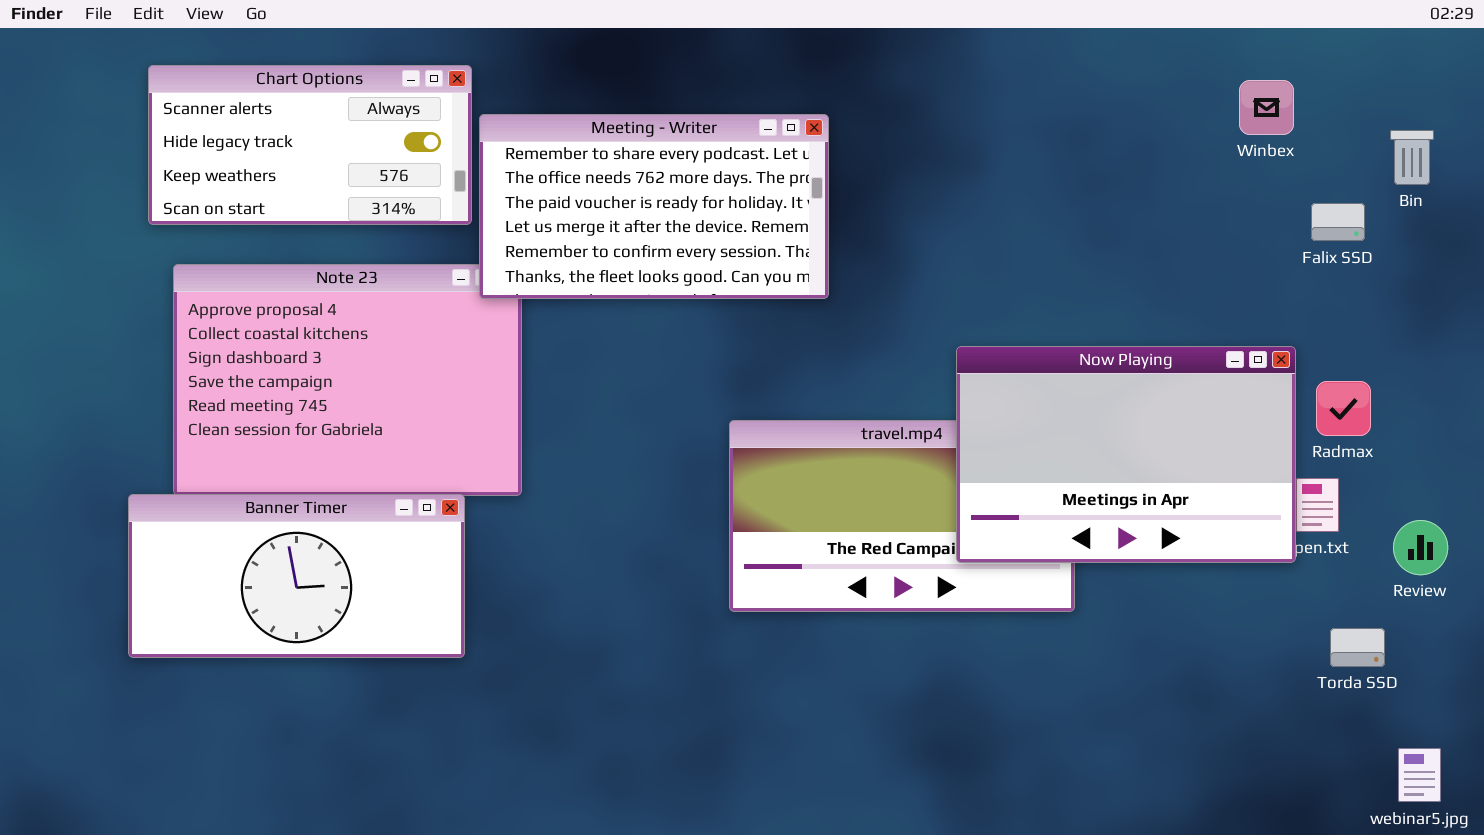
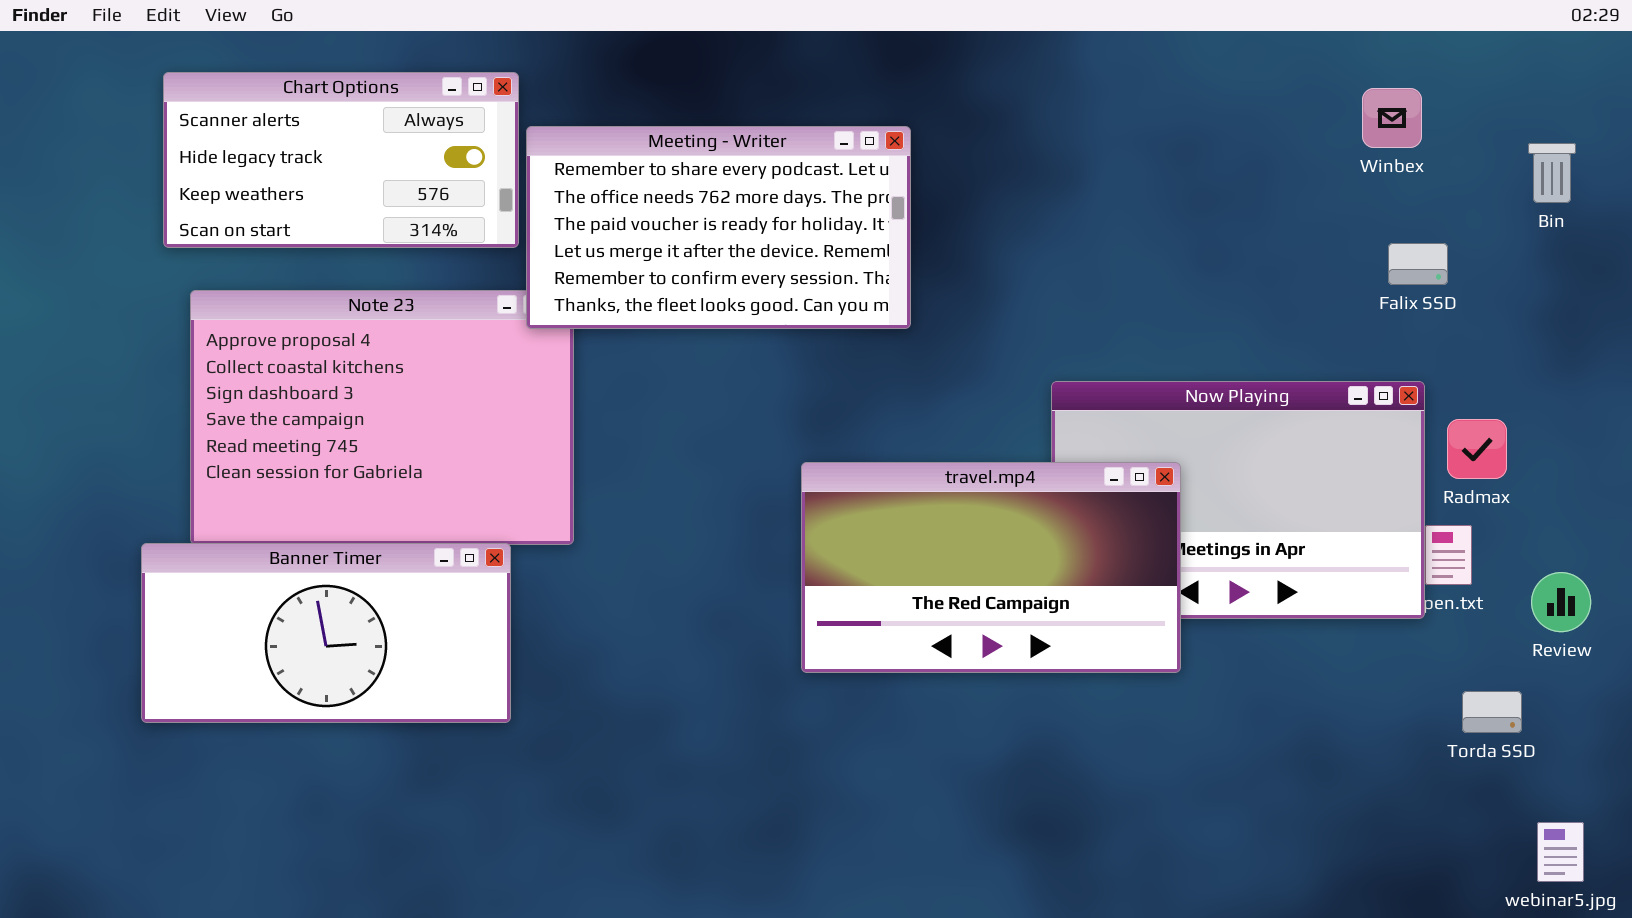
Falix SSD: [1311,203,1365,241] -> [1388,243,1448,285], moved
travel.mp4: [729,420,1075,612] -> [801,462,1181,673], raised

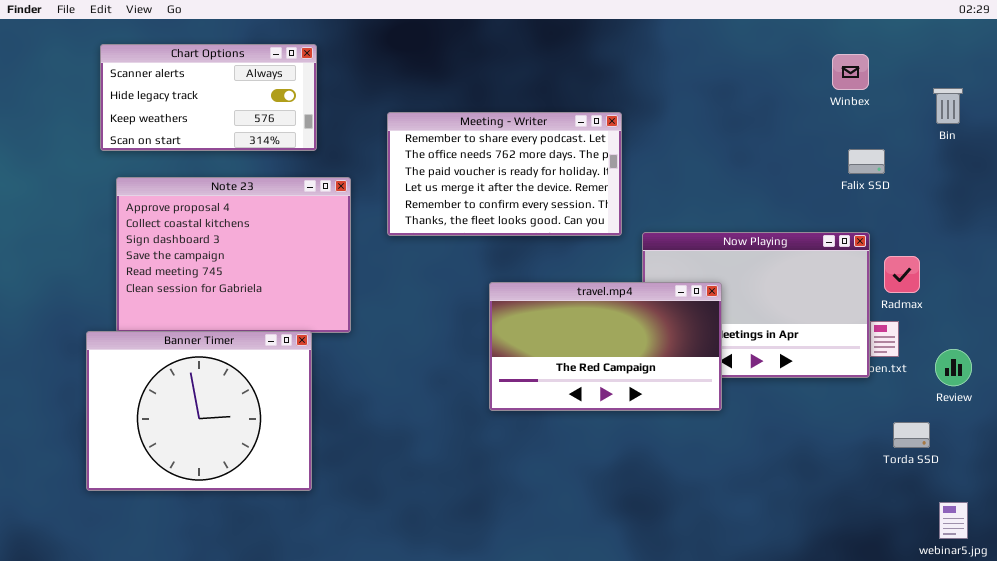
Meeting - Writer: [526,126,911,329] -> [387,112,622,236], moved
Banner Timer: [141,543,511,723] -> [86,331,312,491], resized

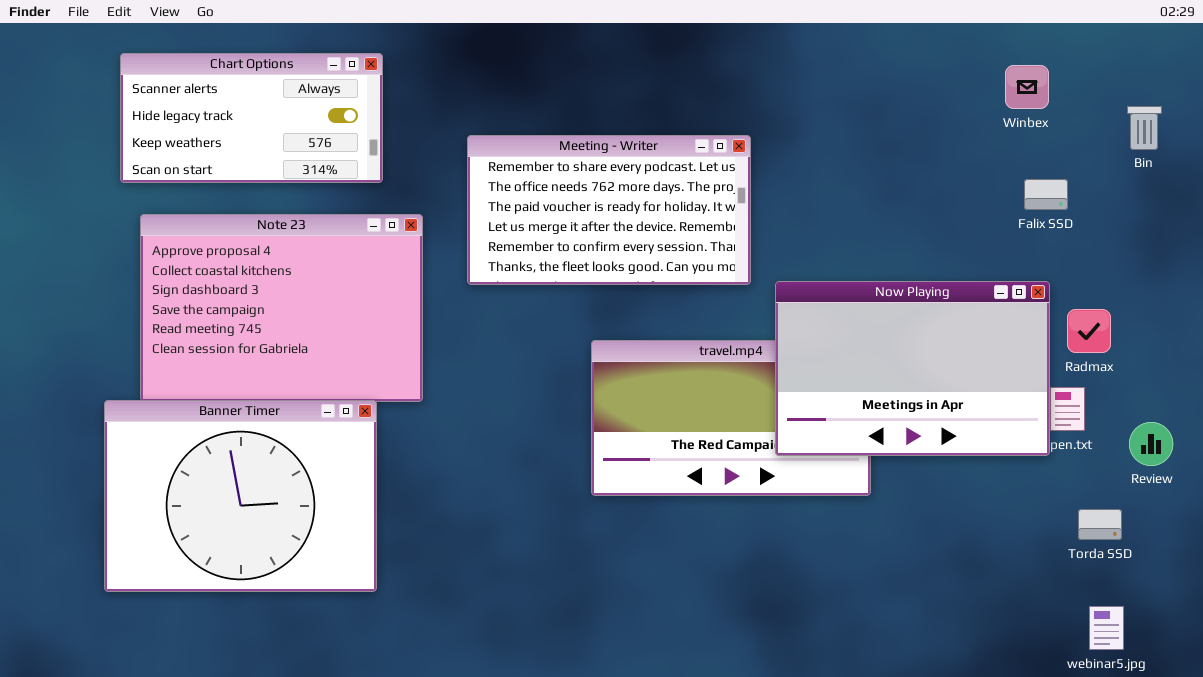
Now Playing: [642,232,870,378] -> [775,281,1050,456], raised
webinar5.jpg: [939,502,968,539] -> [1089,606,1124,650], moved

